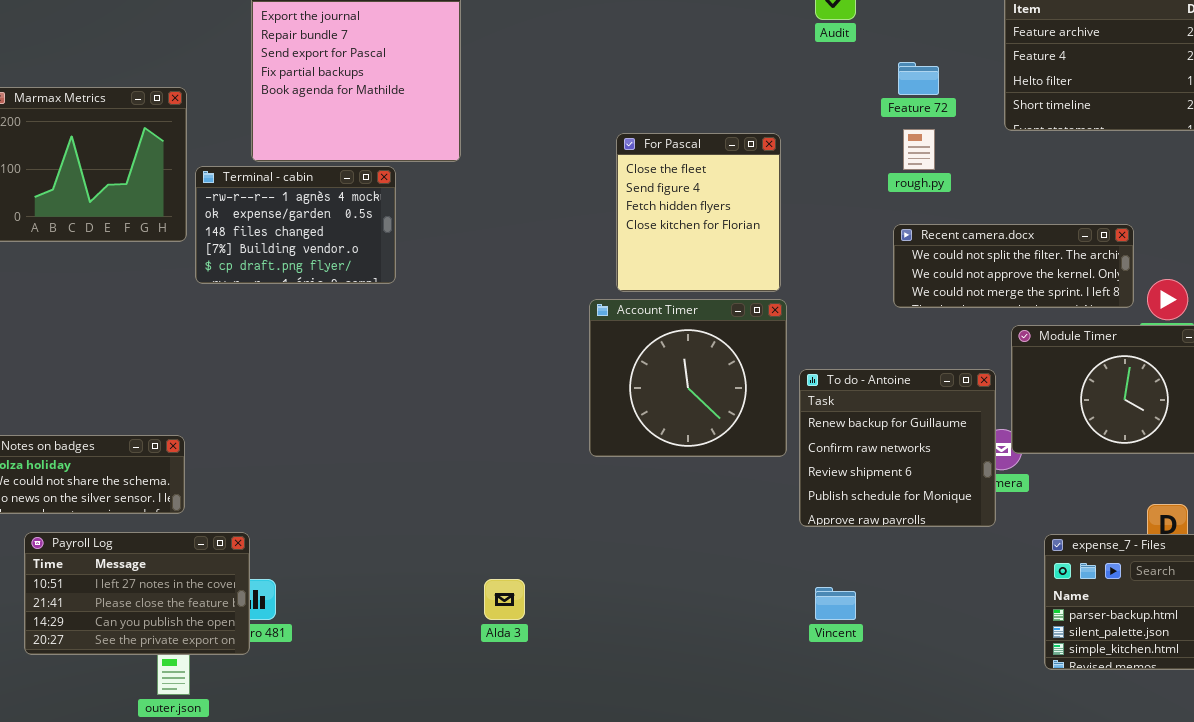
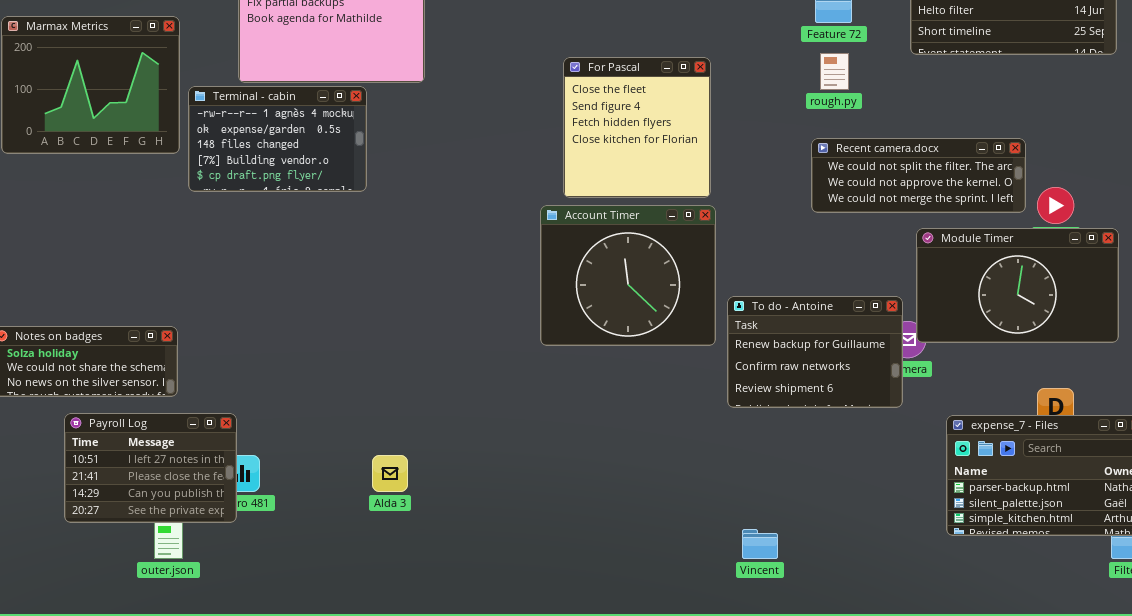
To do - Antoine: [799,369,996,527] -> [727,296,903,408], resized
Payroll Log: [24,532,250,655] -> [64,413,237,523], resized
Alda 3: [484,579,525,620] -> [372,455,408,492], moved
Vincent: [815,587,856,620] -> [742,529,778,559], moved

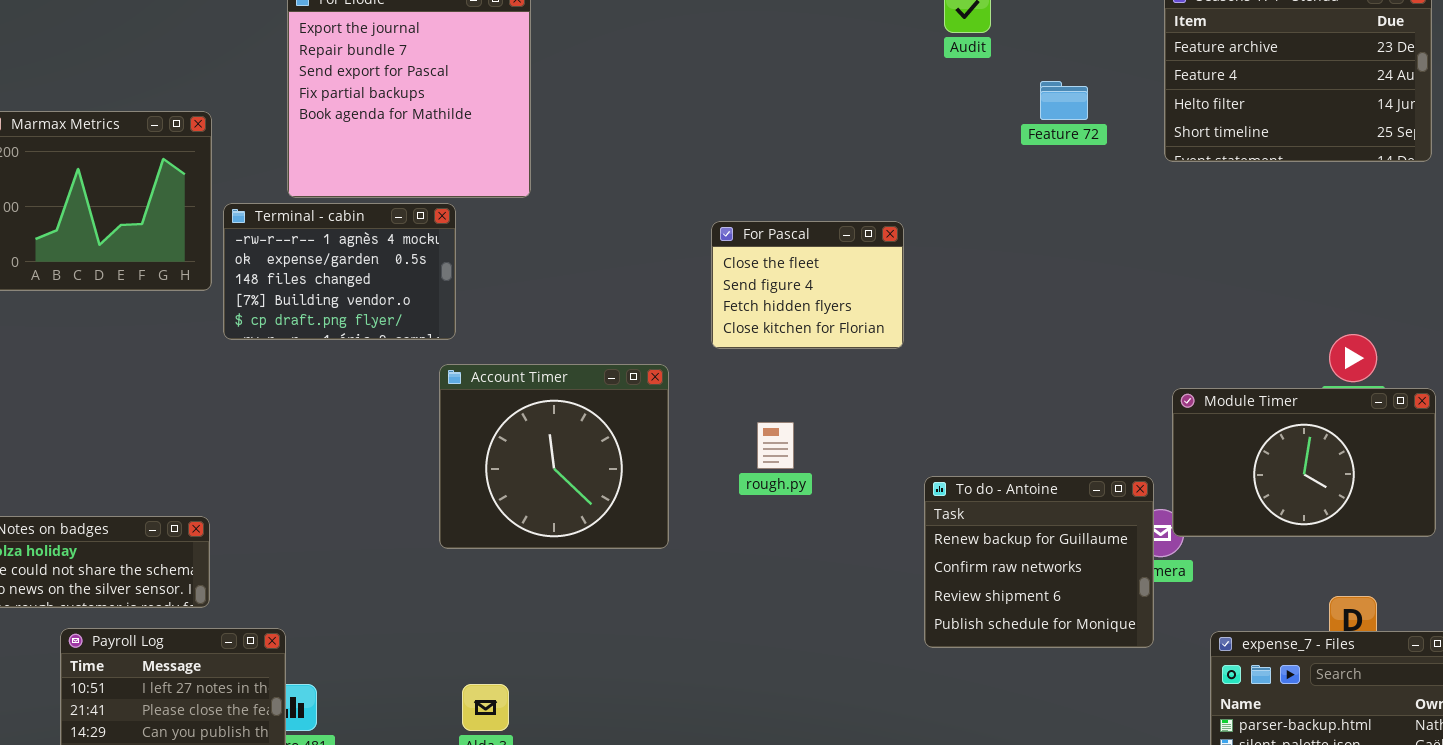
rough.py: [820,53,849,90] -> [757,422,794,469], moved
For Pascal: [563,57,711,198] -> [711,221,904,349], resized
Recent camera.docx: [811,138,1026,213] -> none, closed
Account Timer: [540,205,716,346] -> [439,364,669,549], moved
To do - Antoine: [727,296,903,408] -> [924,476,1154,648], resized

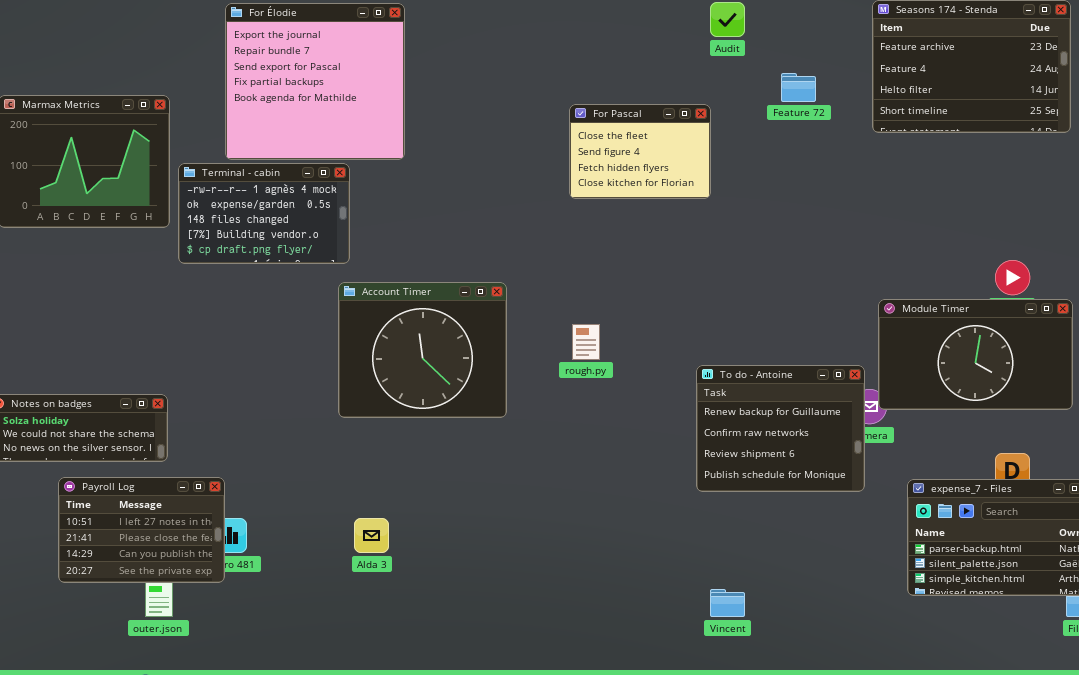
For Pascal: [711,221,904,349] -> [569,104,711,199], moved

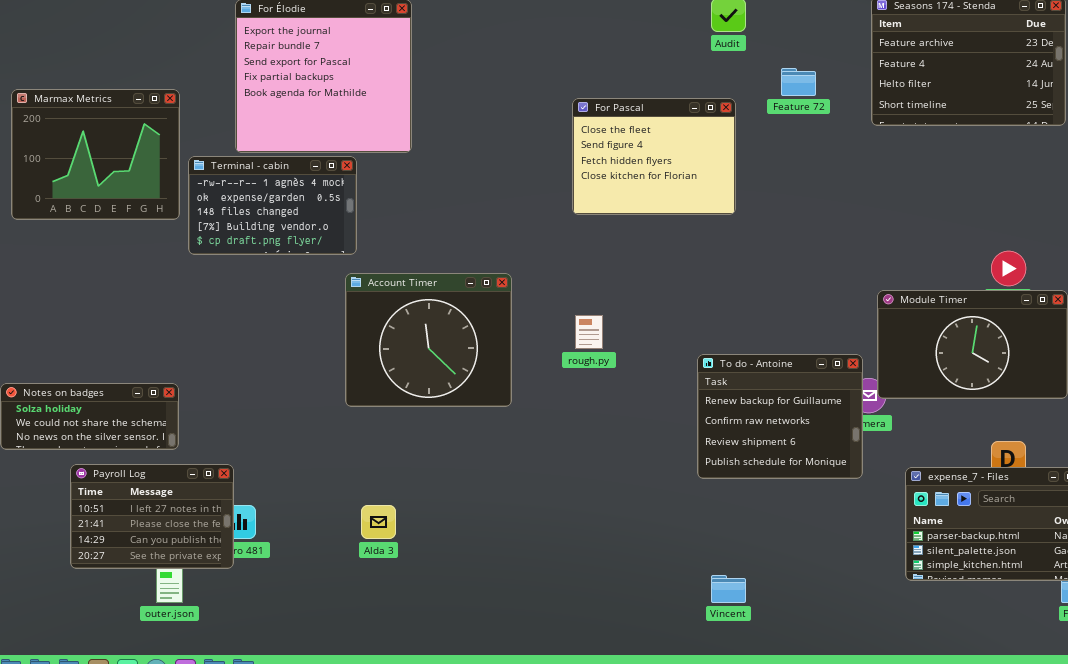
For Pascal: [569,104,711,199] -> [572,98,736,215], resized

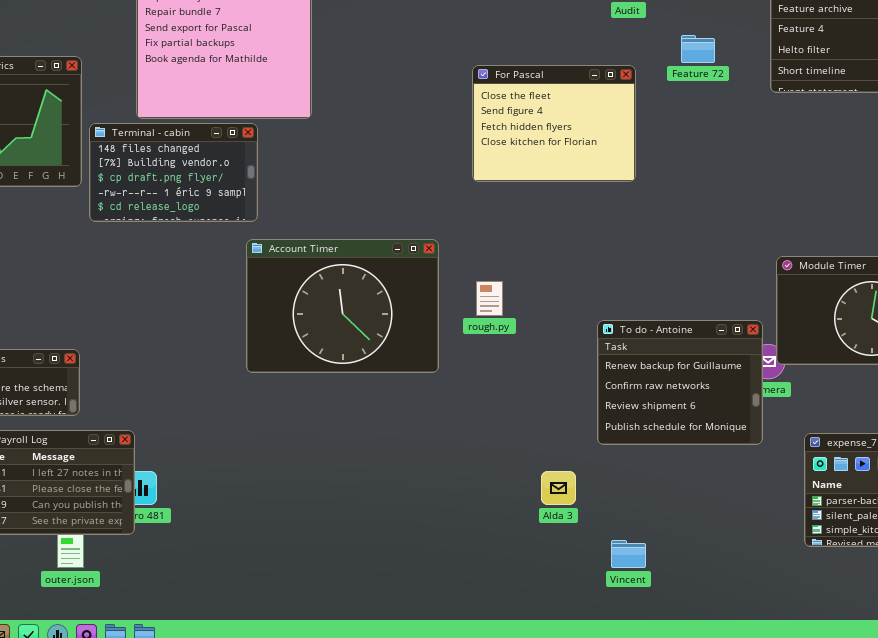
Terminal - cabin: [188,156,357,255] -> [89,123,258,222], scrolled down 2 rows
Account Timer: [345,273,512,407] -> [246,239,439,373], resized
Alda 3: [361,505,396,539] -> [541,471,576,505], moved

